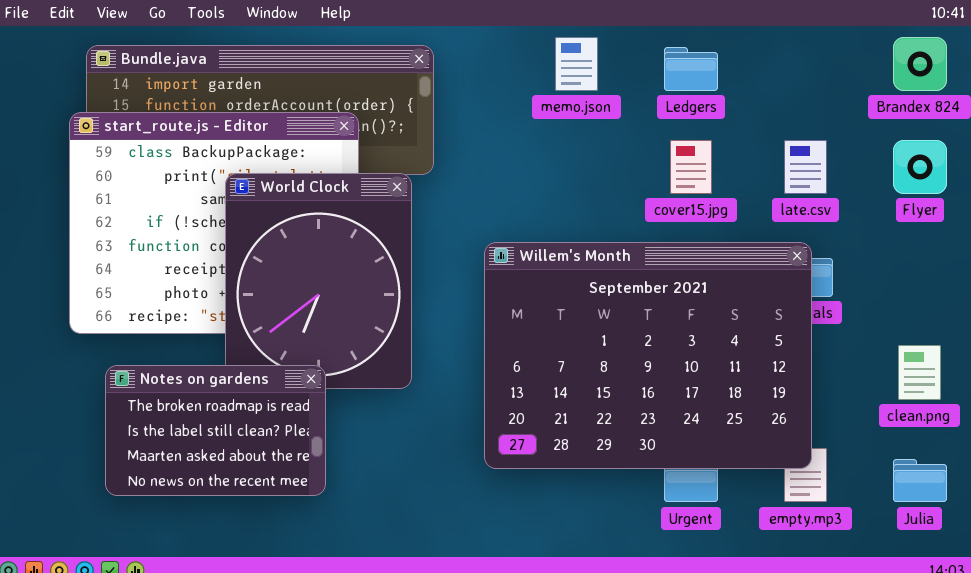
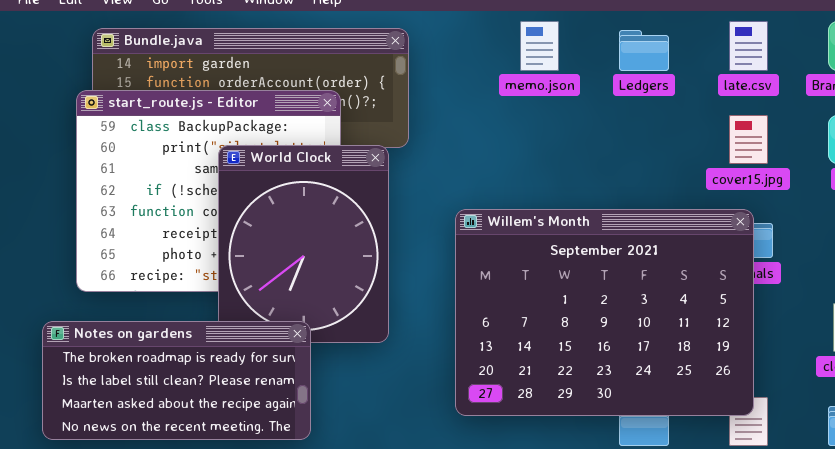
cover15.jpg: [670,140,712,194] -> [729,115,768,164], moved
late.csv: [784,140,827,194] -> [729,21,768,71], moved
Notes on gardens: [105,365,326,496] -> [42,321,311,440], resized

